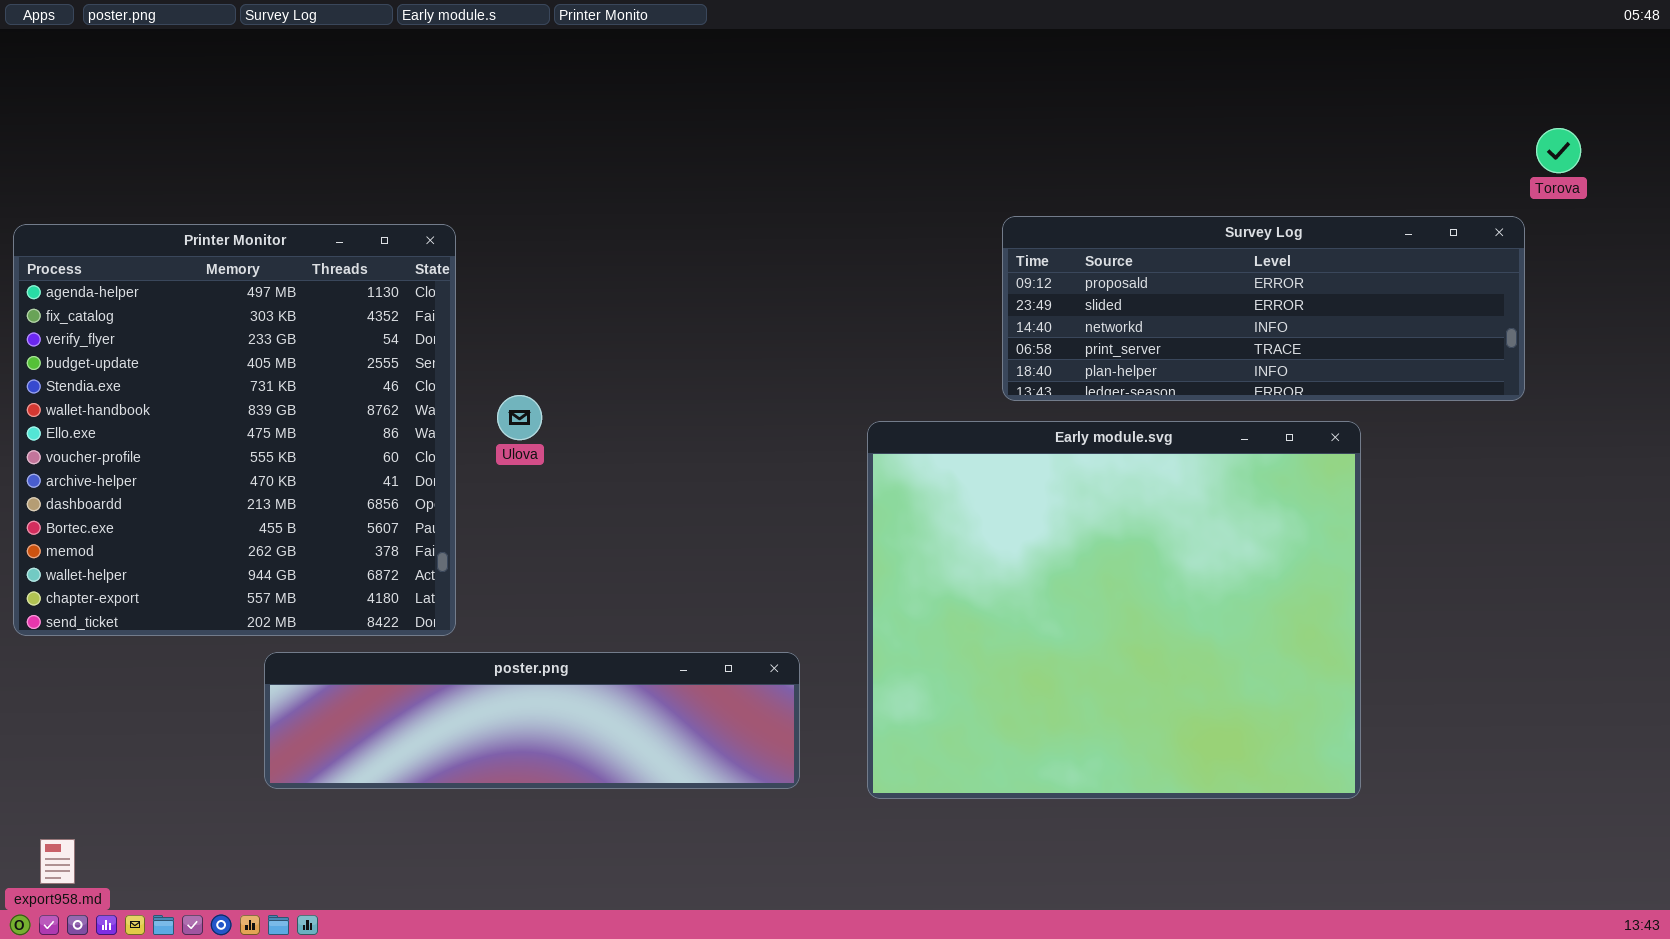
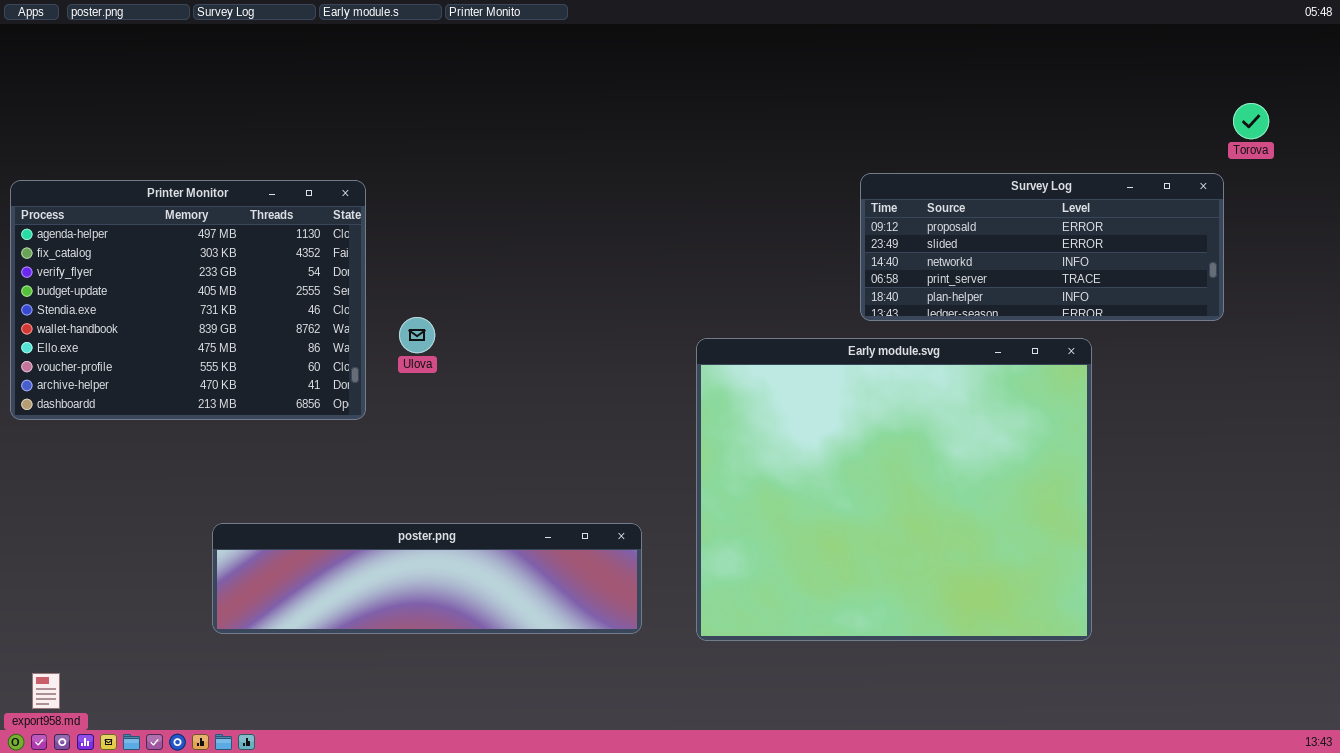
Survey Log: [1002,216,1525,401] -> [860,173,1224,321], resized
Printer Monitor: [13,224,456,636] -> [10,180,366,420], resized

